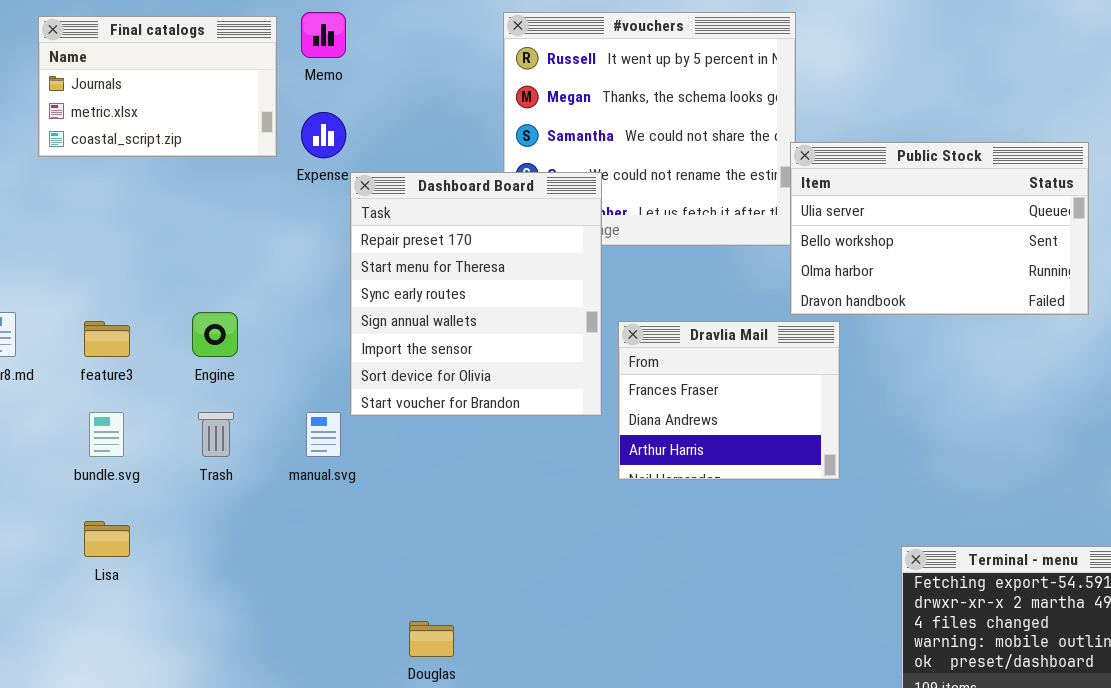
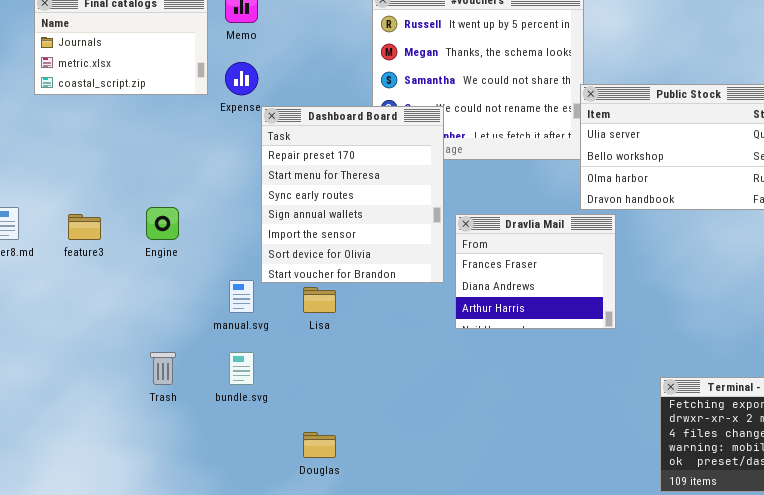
bundle.svg: [89,412,124,457] -> [229,352,254,385], moved
Trash: [198,412,234,457] -> [150,352,176,385], moved
Lisa: [84,521,130,557] -> [303,287,336,313], moved

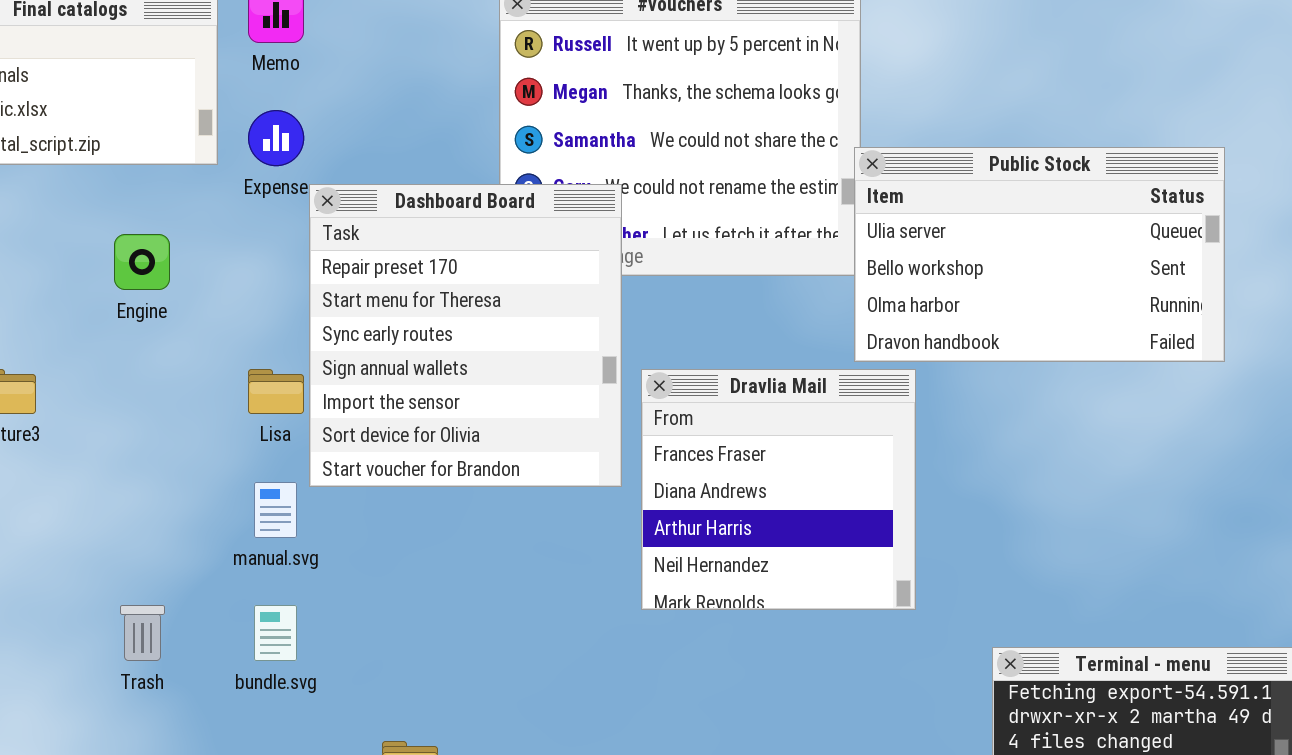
Engine: [146,207,179,240] -> [114,234,170,290], moved
Dravlia Mail: [455,214,616,329] -> [641,369,916,610], resized
Lisa: [303,287,336,313] -> [248,369,304,414], moved

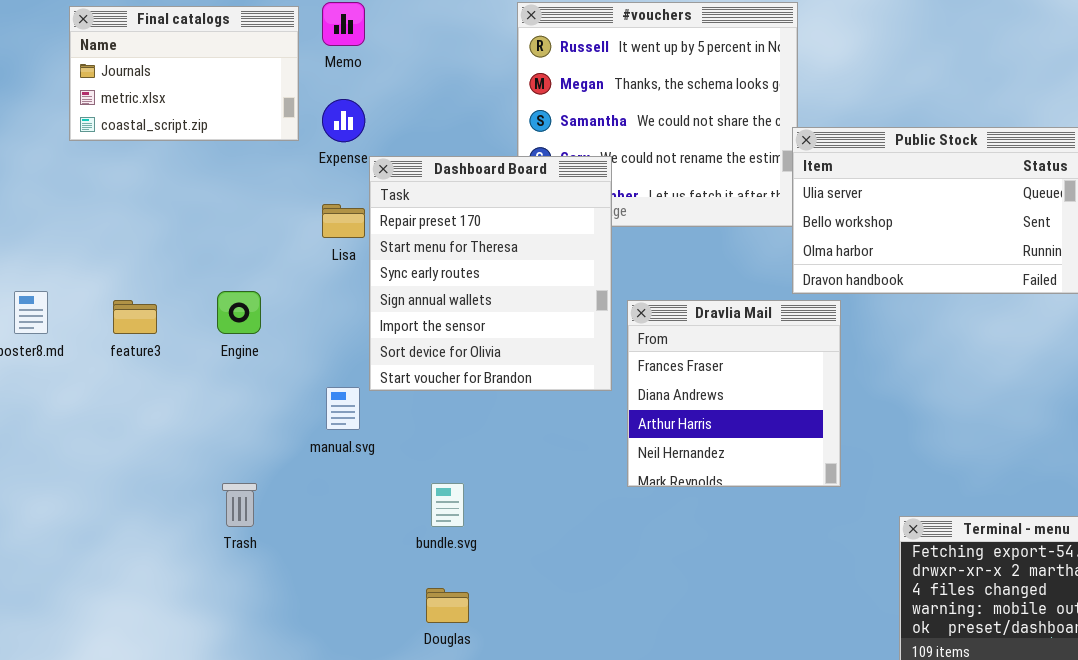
Engine: [114,234,170,290] -> [217,291,261,334], moved
Lisa: [248,369,304,414] -> [322,204,365,238], moved
bundle.svg: [254,605,297,661] -> [431,483,464,527], moved

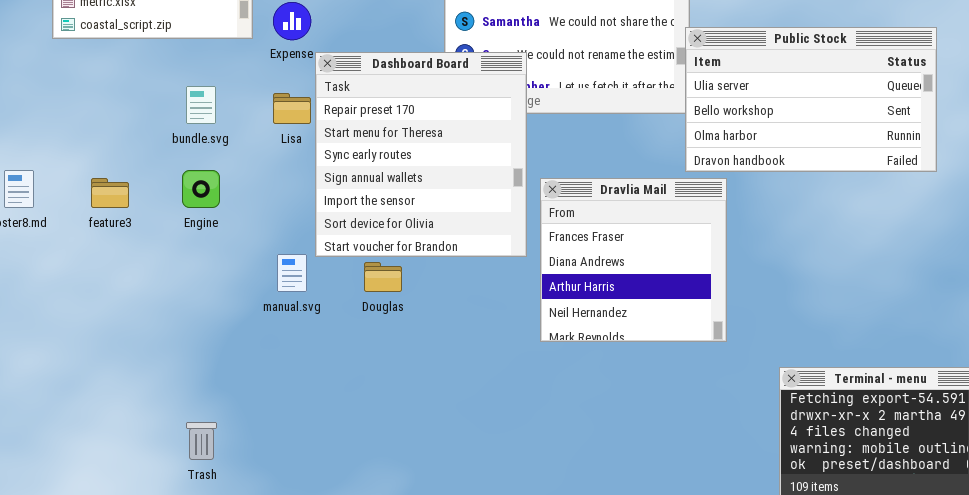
Trash: [222,483,257,527] -> [186,422,217,460], moved
bundle.svg: [431,483,464,527] -> [186,86,216,124], moved
Douglas: [426,588,469,623] -> [364,262,402,292], moved

